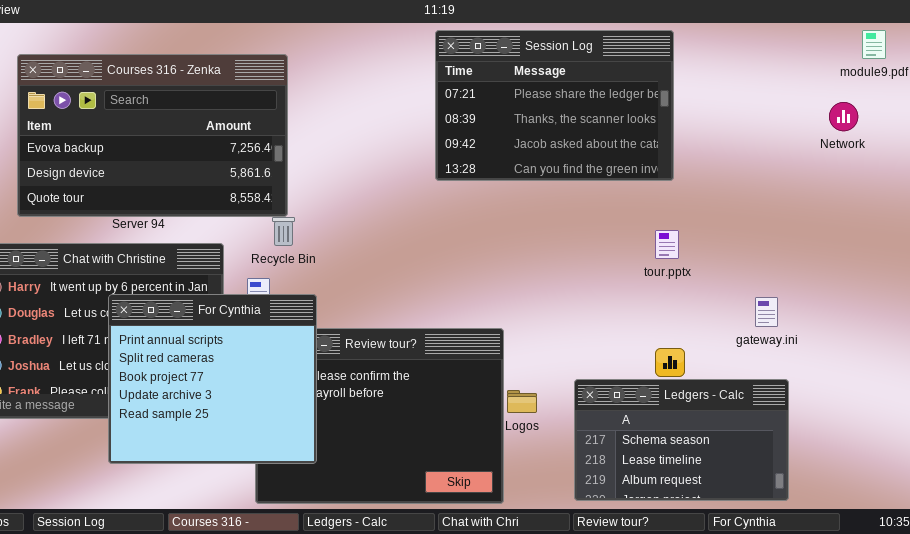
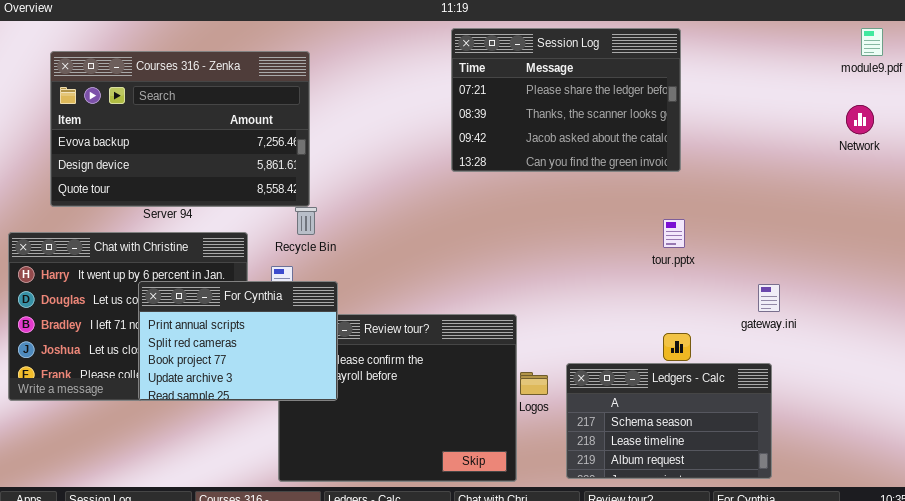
Network: [829,102,858,131] -> [846,105,874,134], moved
For Cynthia: [108,294,317,464] -> [138,281,338,401], resized
Ledgers - Calc: [574,379,789,501] -> [566,363,772,479], moved

